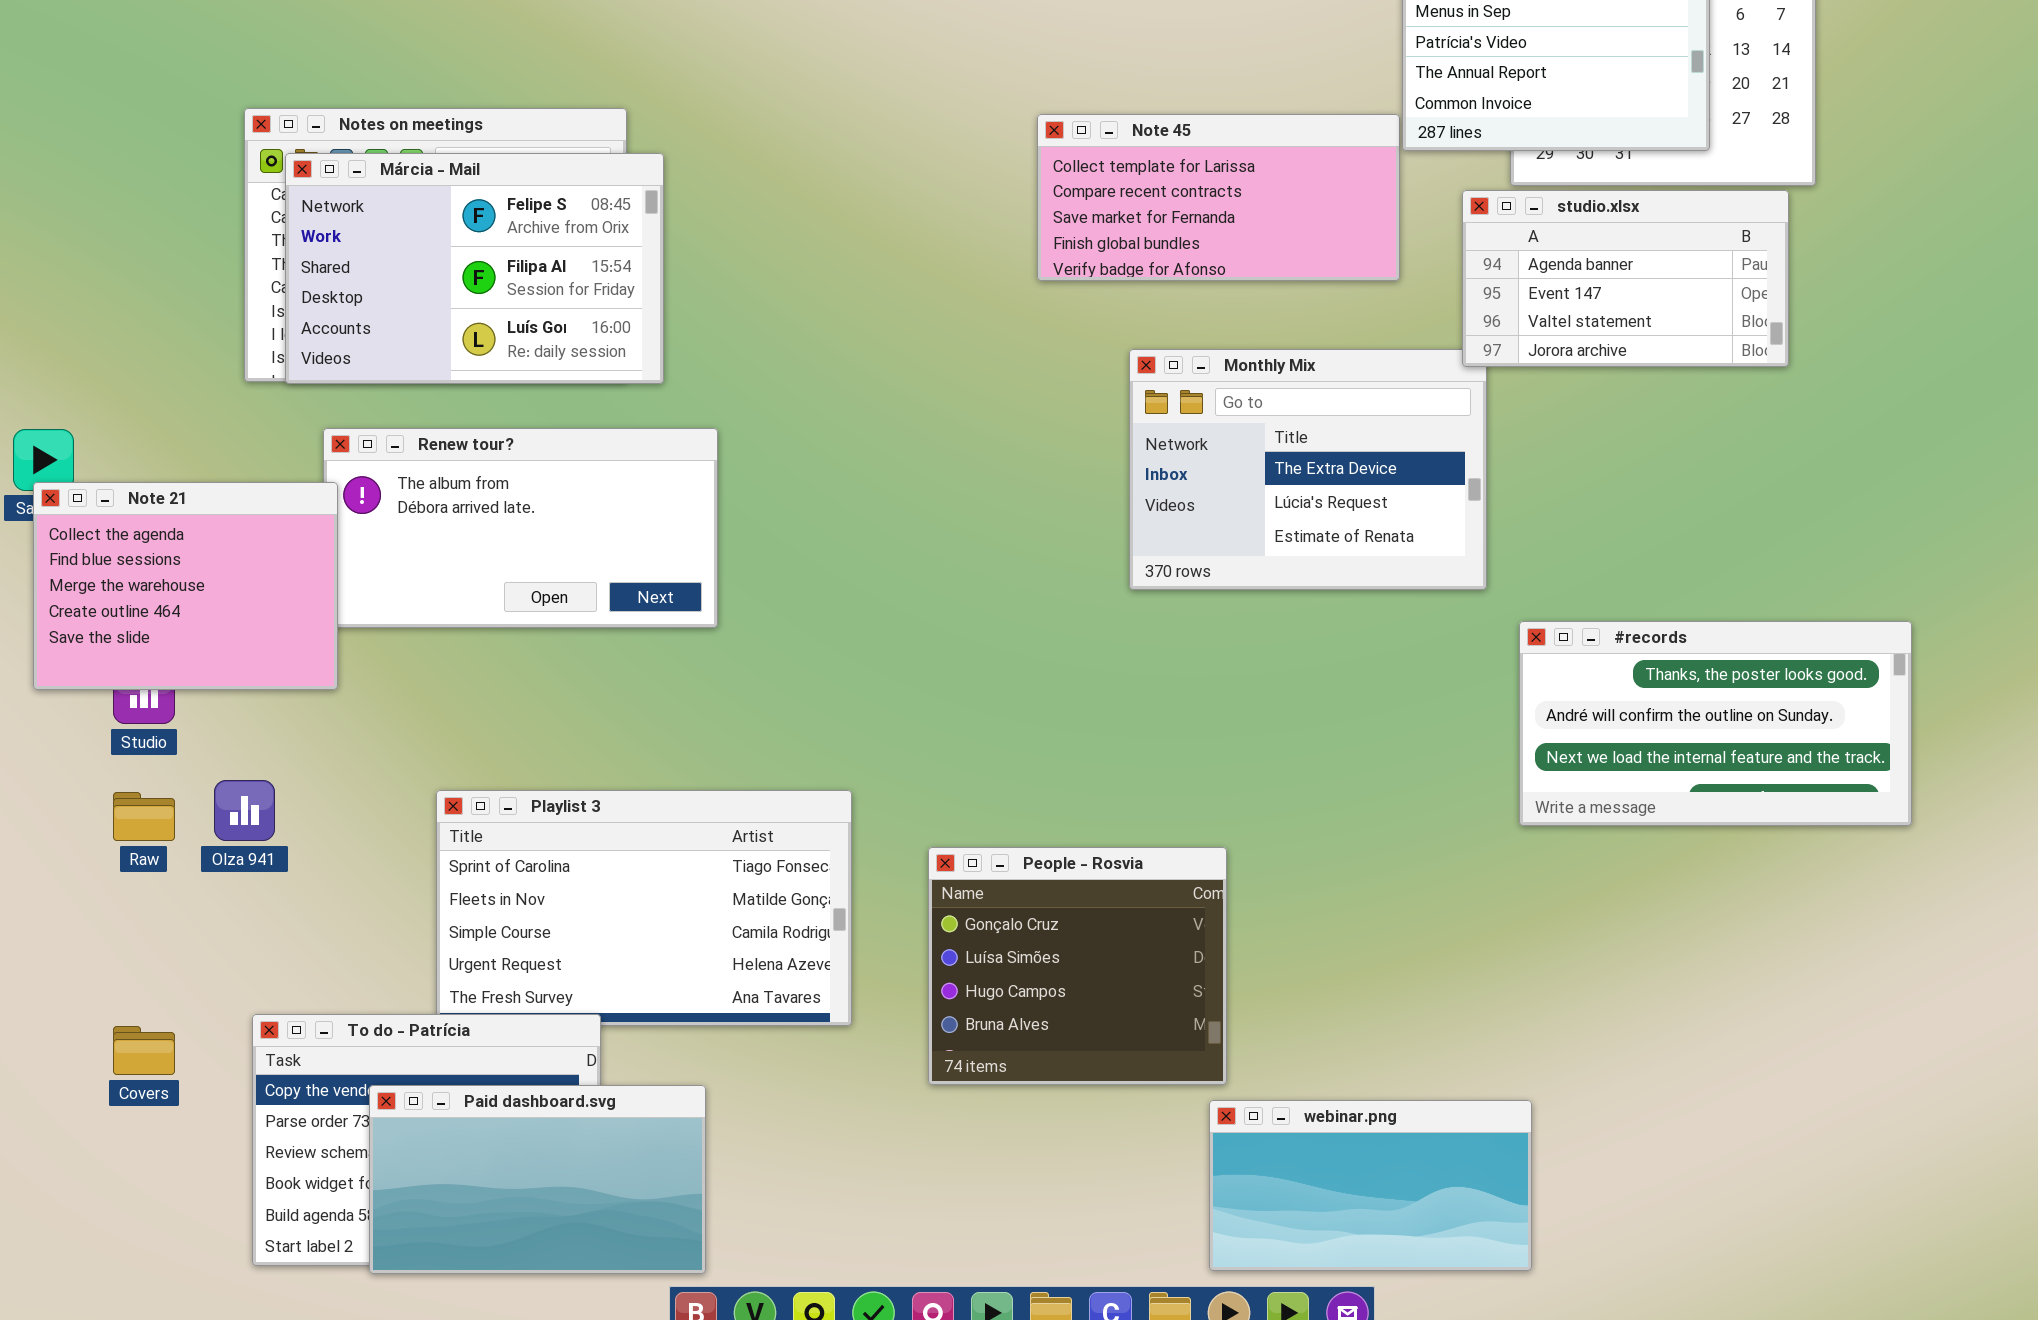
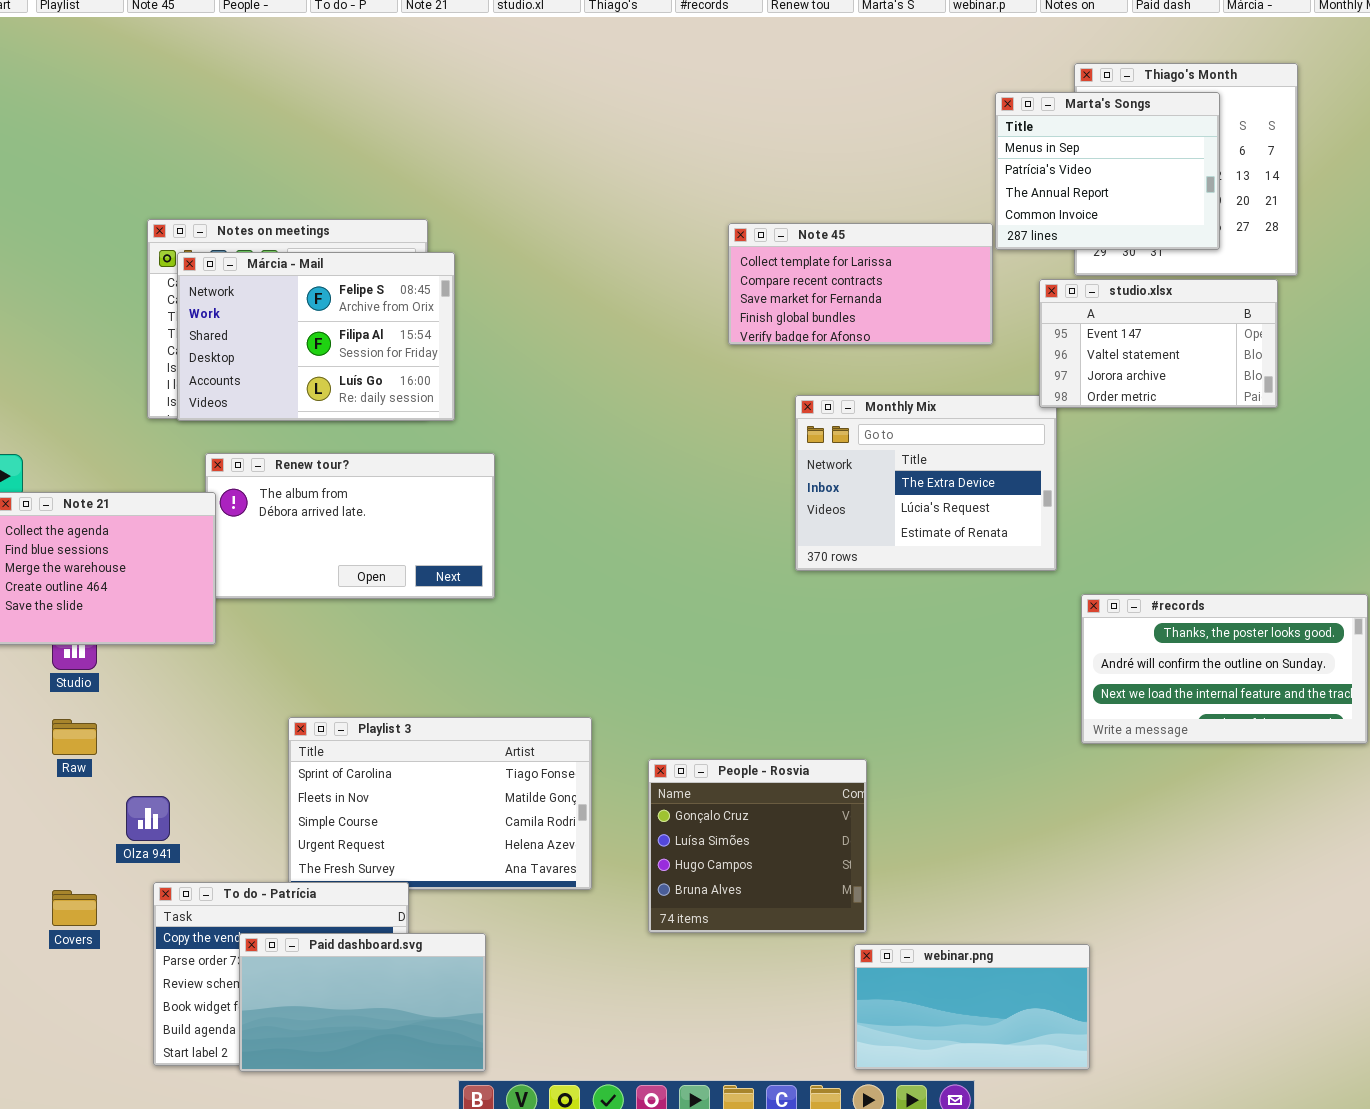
studio.xlsx: [1462,190,1789,367] -> [1039,279,1278,408], scrolled down 1 row
Olza 941: [214,780,275,841] -> [126,796,170,841], moved

